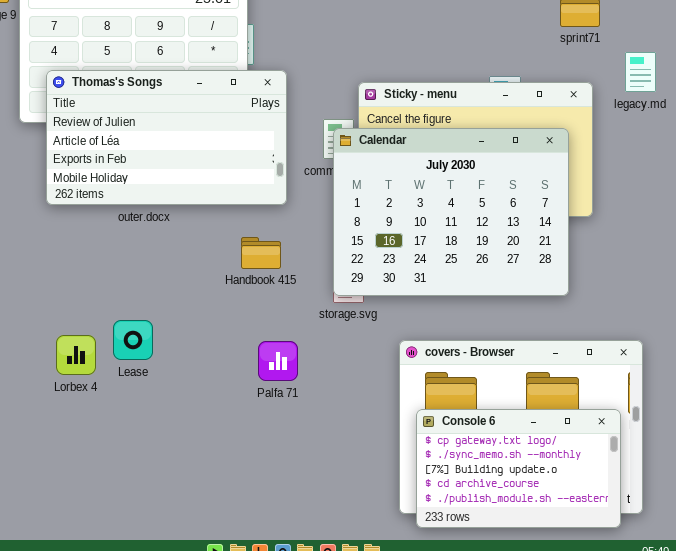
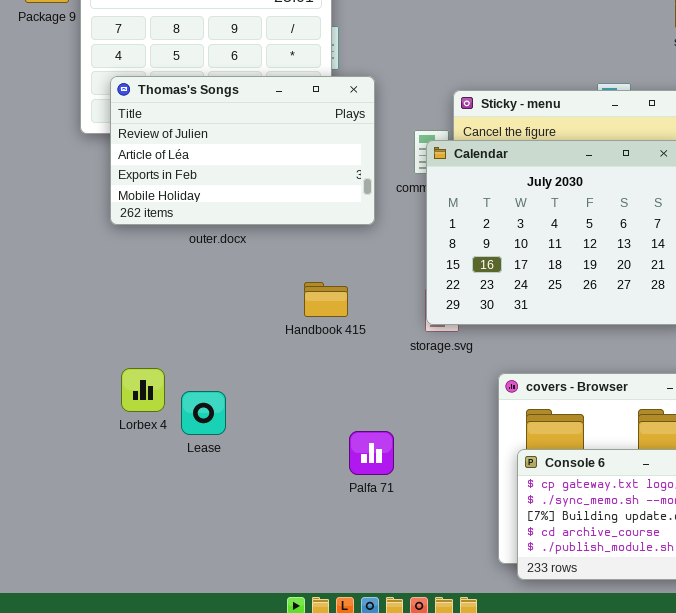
Handbook 415: [241,237,281,269] -> [304,282,348,317], moved
Lease: [113,320,153,360] -> [181,391,226,435], moved
Palfa 71: [258,341,298,381] -> [349,431,394,475], moved

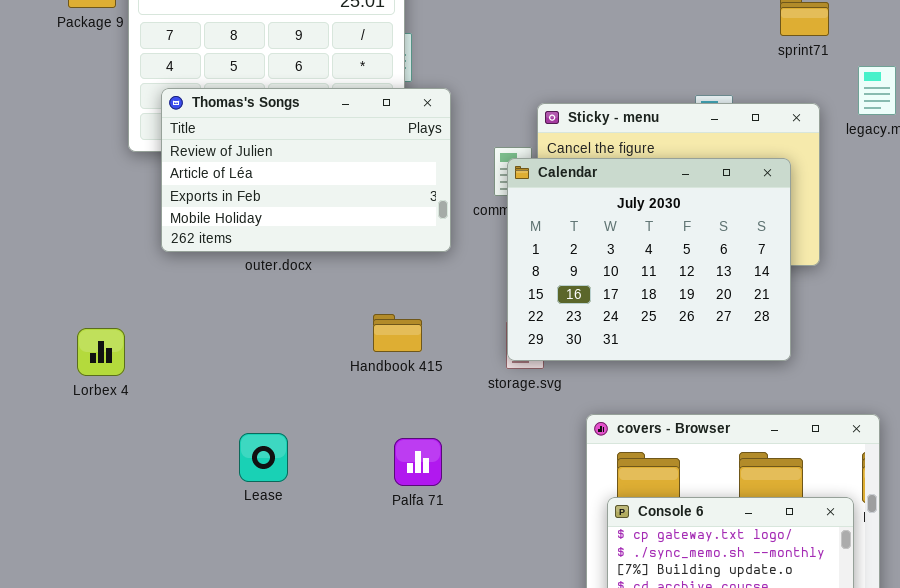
Lorbex 4: [121,368,165,412] -> [77,328,125,376], moved
Palfa 71: [349,431,394,475] -> [394,438,442,486], moved

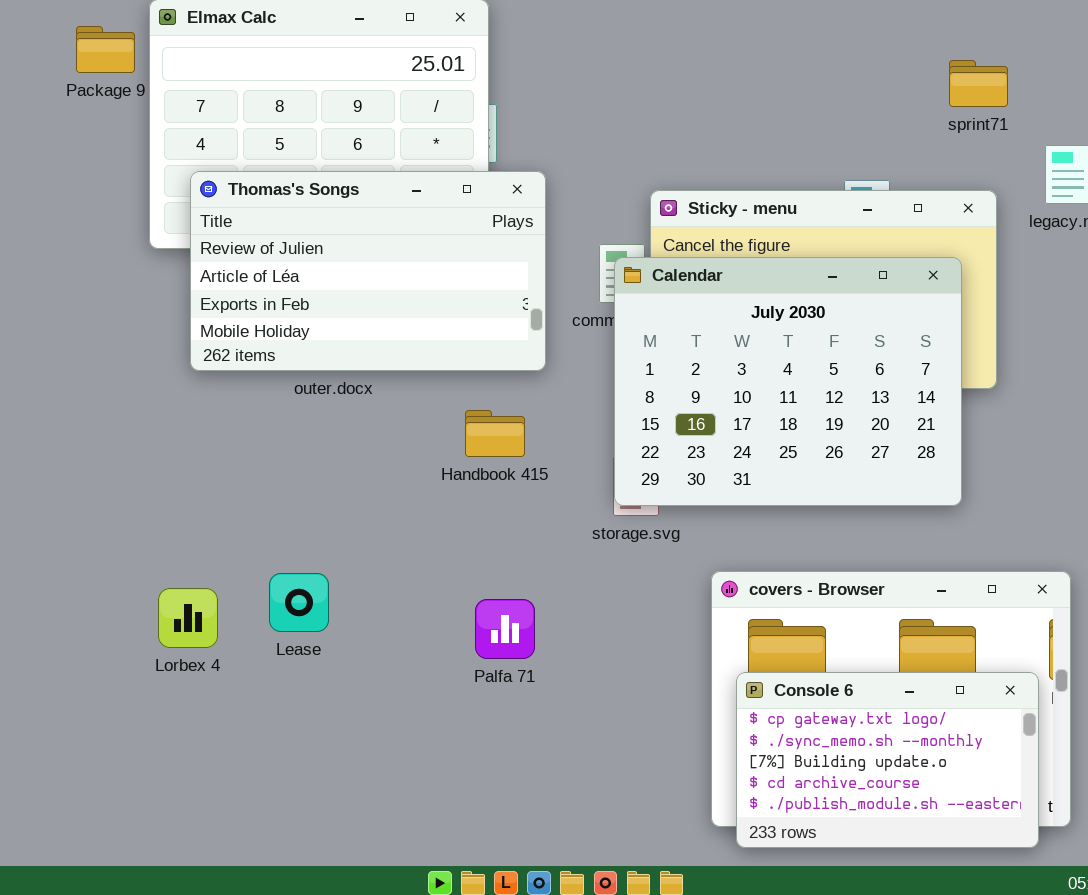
Handbook 415: [373,314,422,352] -> [465,410,525,457], moved
Lorbex 4: [77,328,125,376] -> [158,588,218,648], moved
Lease: [239,433,288,482] -> [269,573,329,632], moved

